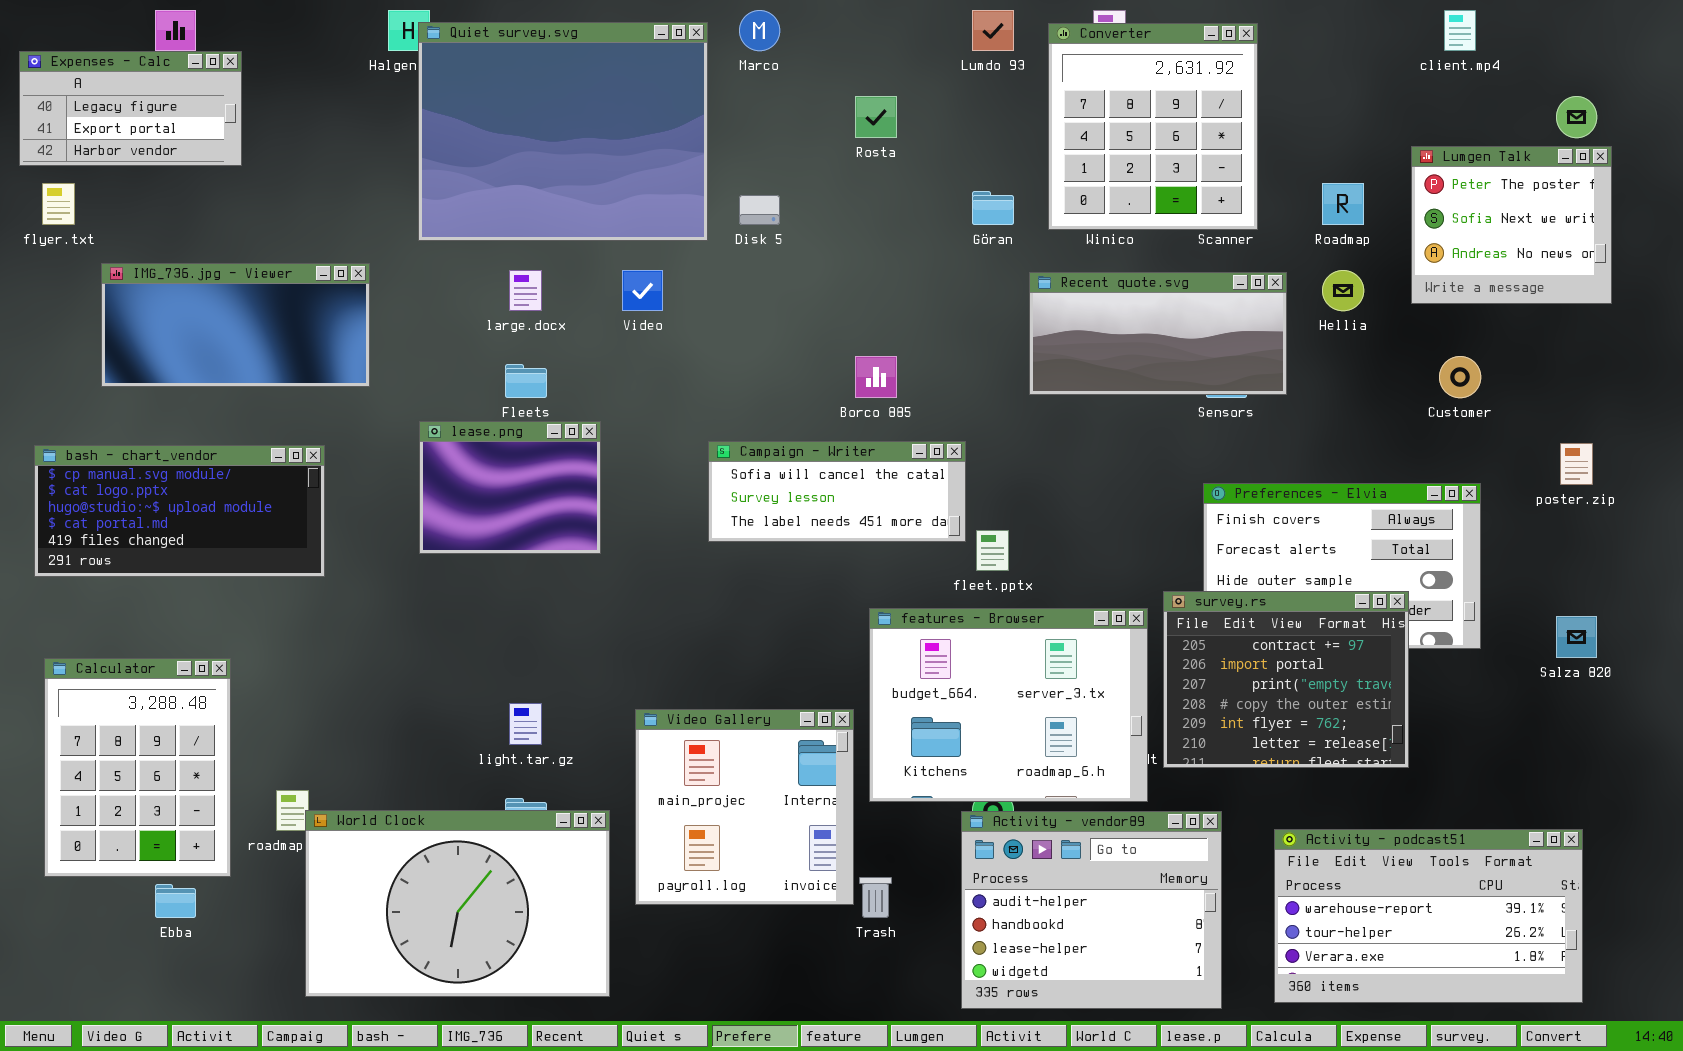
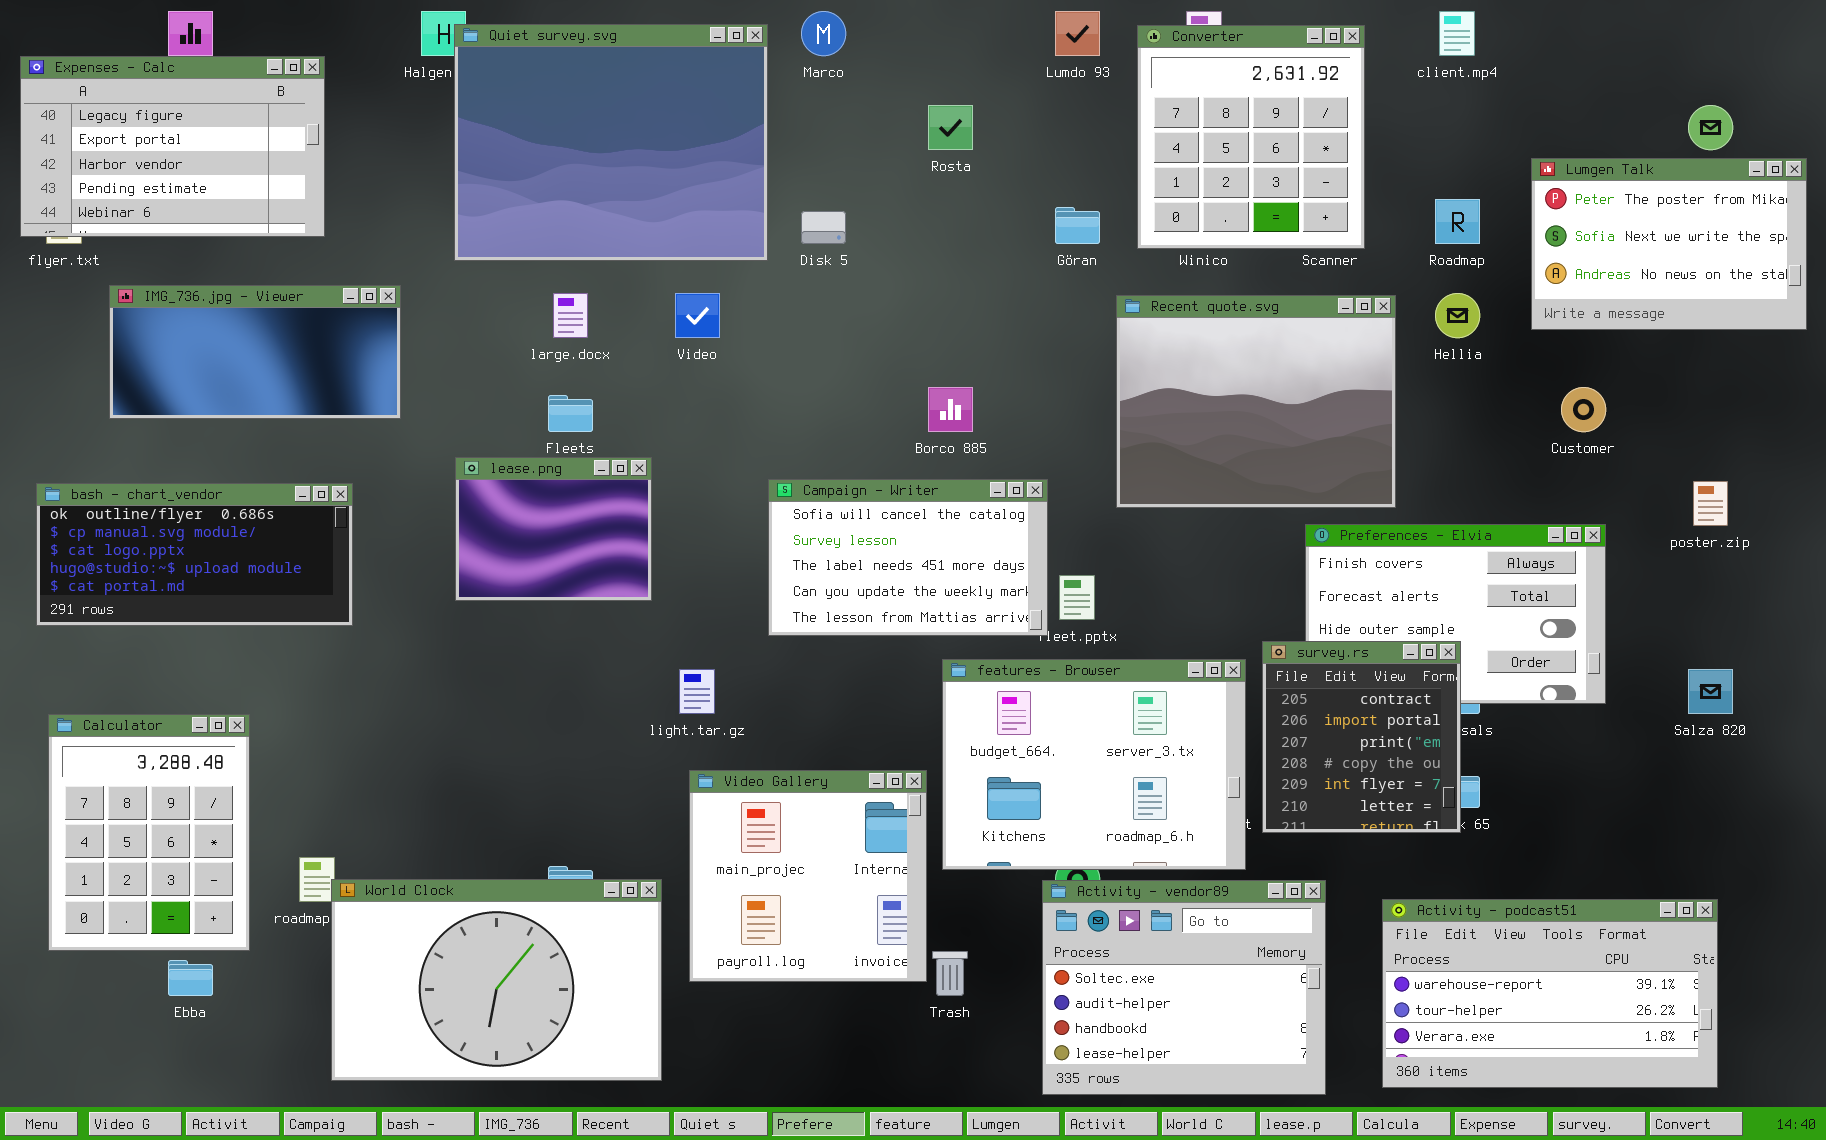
client.mp4: [1444,10,1476,51] -> [1439,11,1475,56], moved
Expenses - Calc: [19,51,242,166] -> [20,56,325,237], resized
Lumgen Talk: [1411,146,1612,304] -> [1531,158,1807,330], resized
Recent quote.svg: [1029,272,1287,395] -> [1116,295,1396,508], resized
Campaign - Writer: [708,441,966,542] -> [768,479,1048,636], resized
bash - chart_vendor: [34,445,325,577] -> [36,483,353,626], scrolled up 1 row
survey.rs: [1163,591,1409,768] -> [1262,641,1461,833], resized
light.tar.gz: [509,703,542,745] -> [679,669,715,714], moved
Activity - vendor89: [961,811,1222,1009] -> [1042,880,1326,1095], scrolled up 1 row

